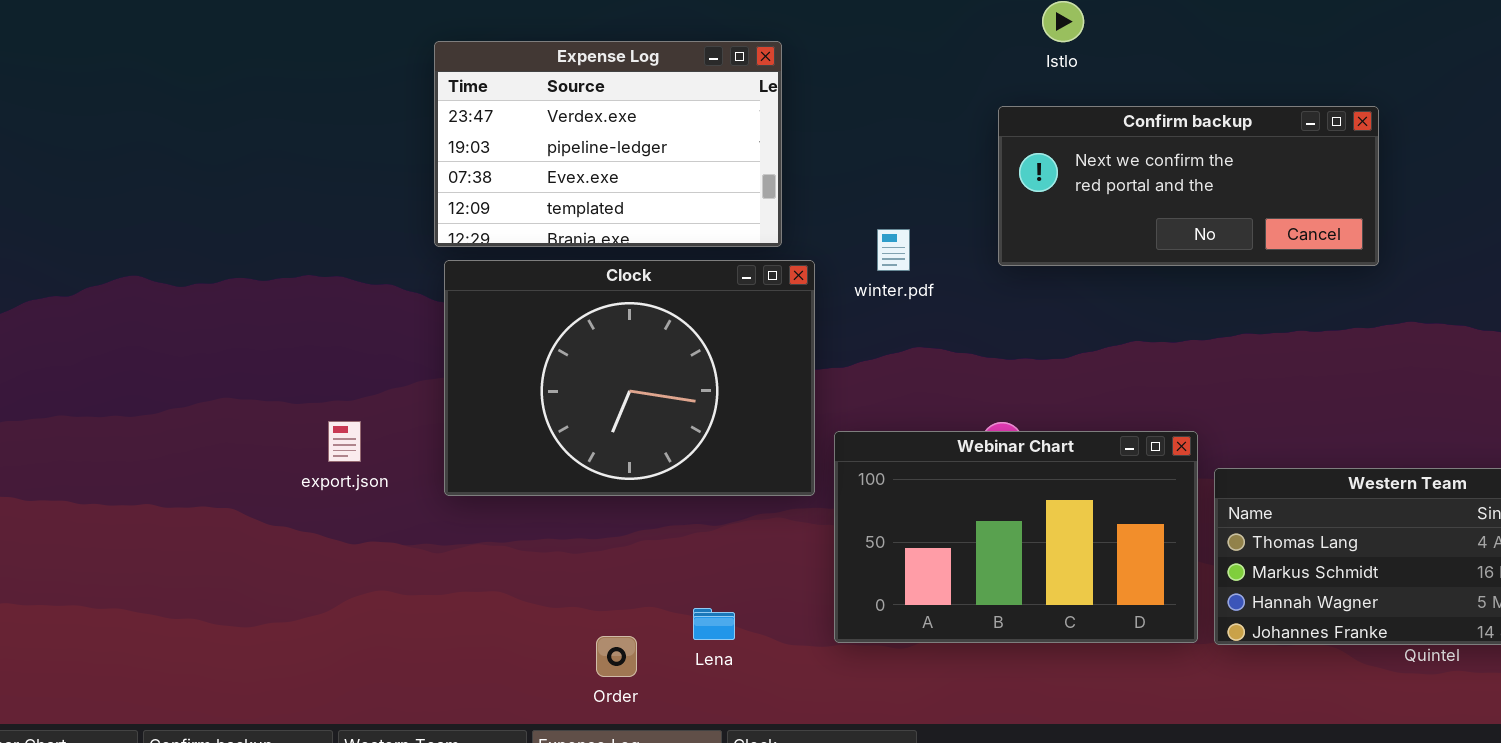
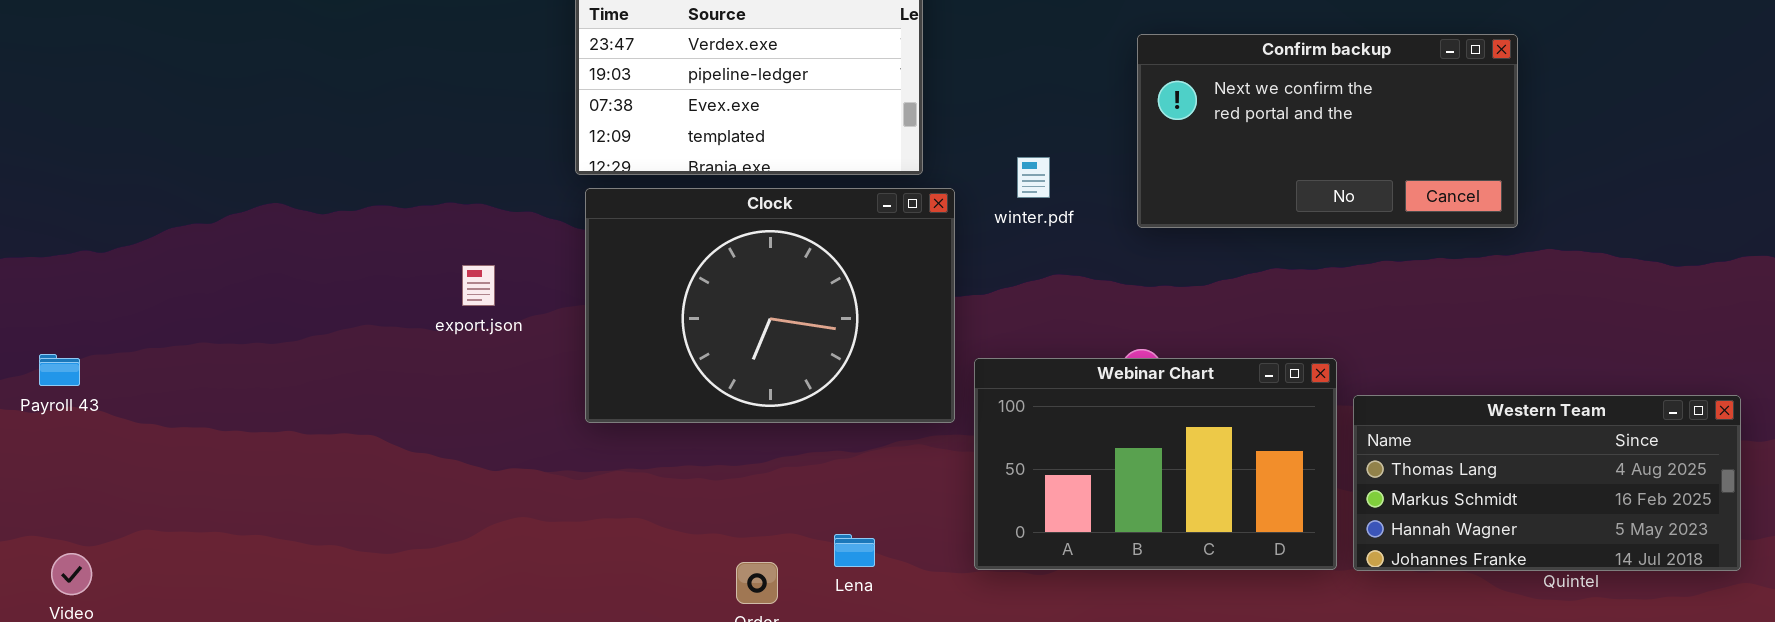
Confirm backup: [998,106,1379,266] -> [1137,34,1518,228], resized
export.json: [328,421,361,462] -> [462,265,495,306], moved

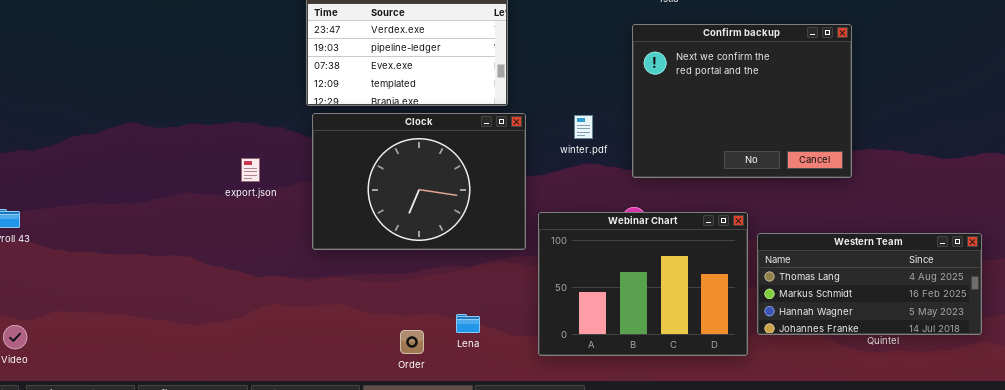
Confirm backup: [1137,34,1518,228] -> [632,24,852,178], resized
winter.pdf: [1017,157,1050,198] -> [574,115,593,139], moved
Webinar Chart: [974,358,1337,570] -> [538,212,748,356], resized

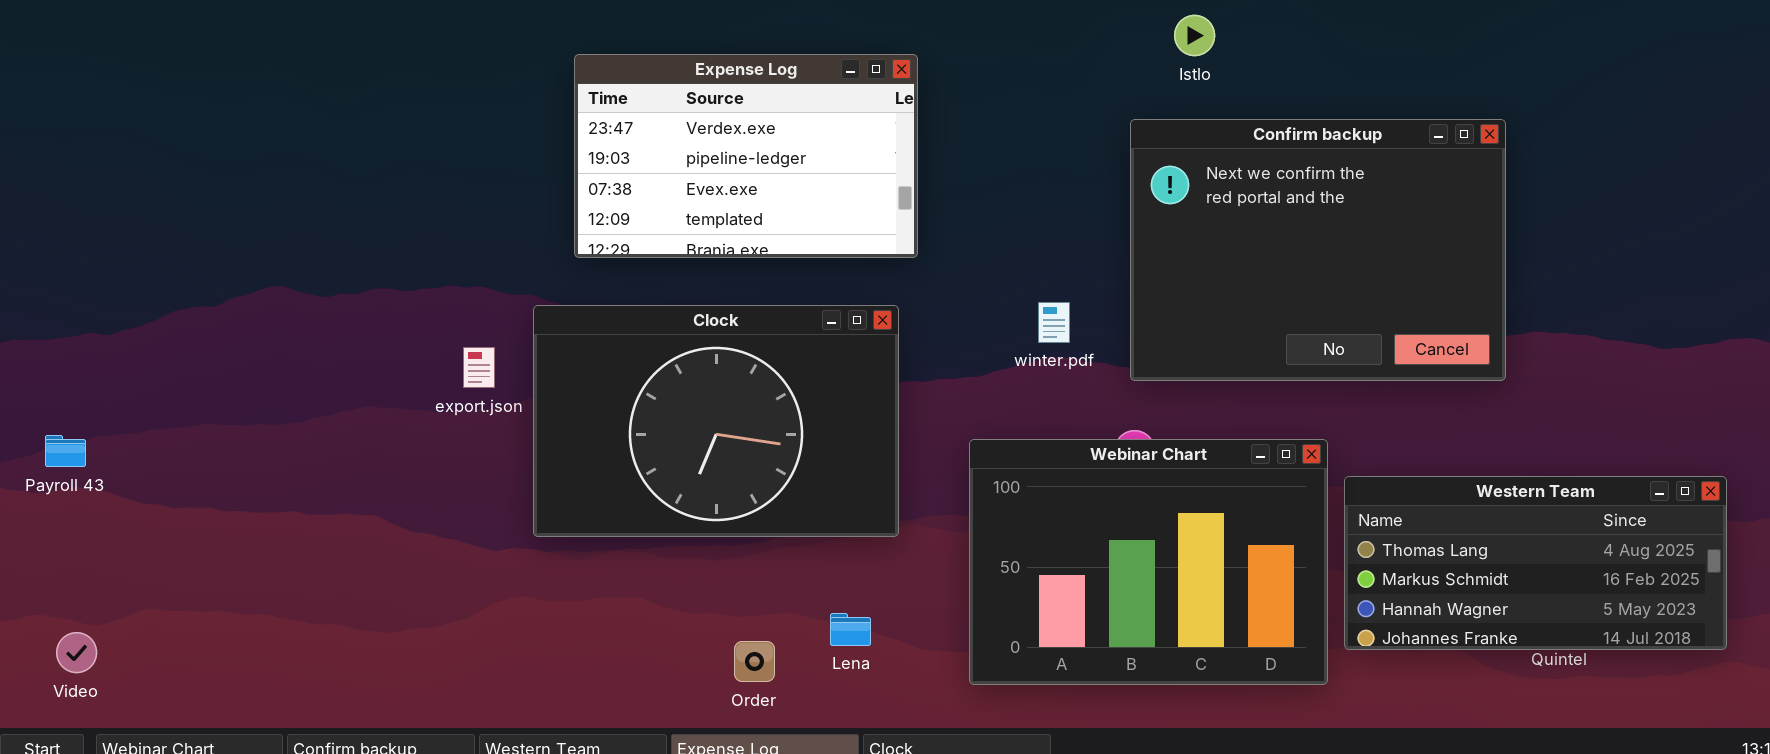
Clock: [312,113,526,250] -> [533,305,899,537], moved
winter.pdf: [574,115,593,139] -> [1038,302,1070,343], moved

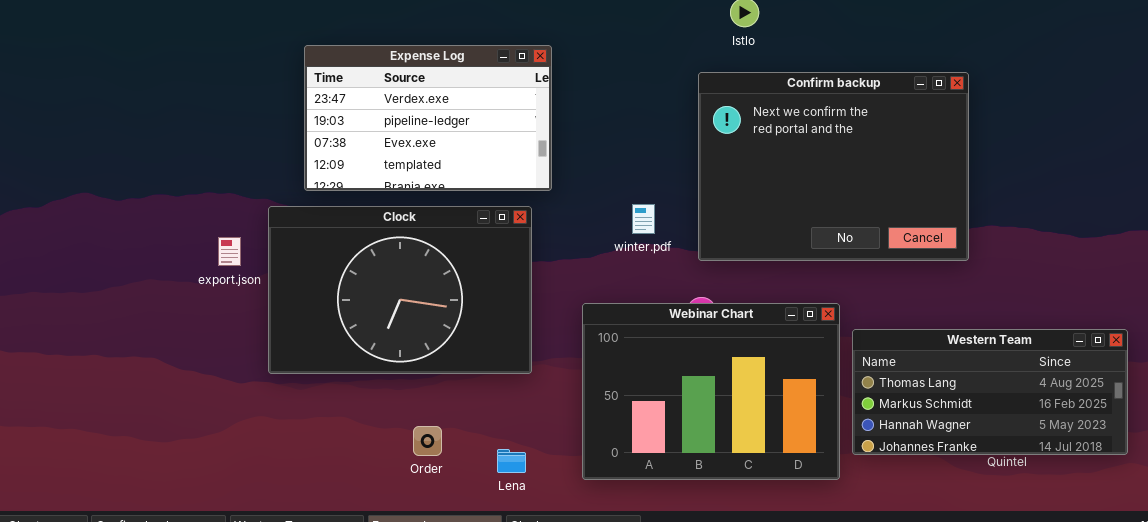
Expense Log: [574,54,918,258] -> [304,45,552,191], moved
Lena: [830,613,871,646] -> [497,449,526,473], moved
Order: [734,641,775,682] -> [413,426,442,456], moved

